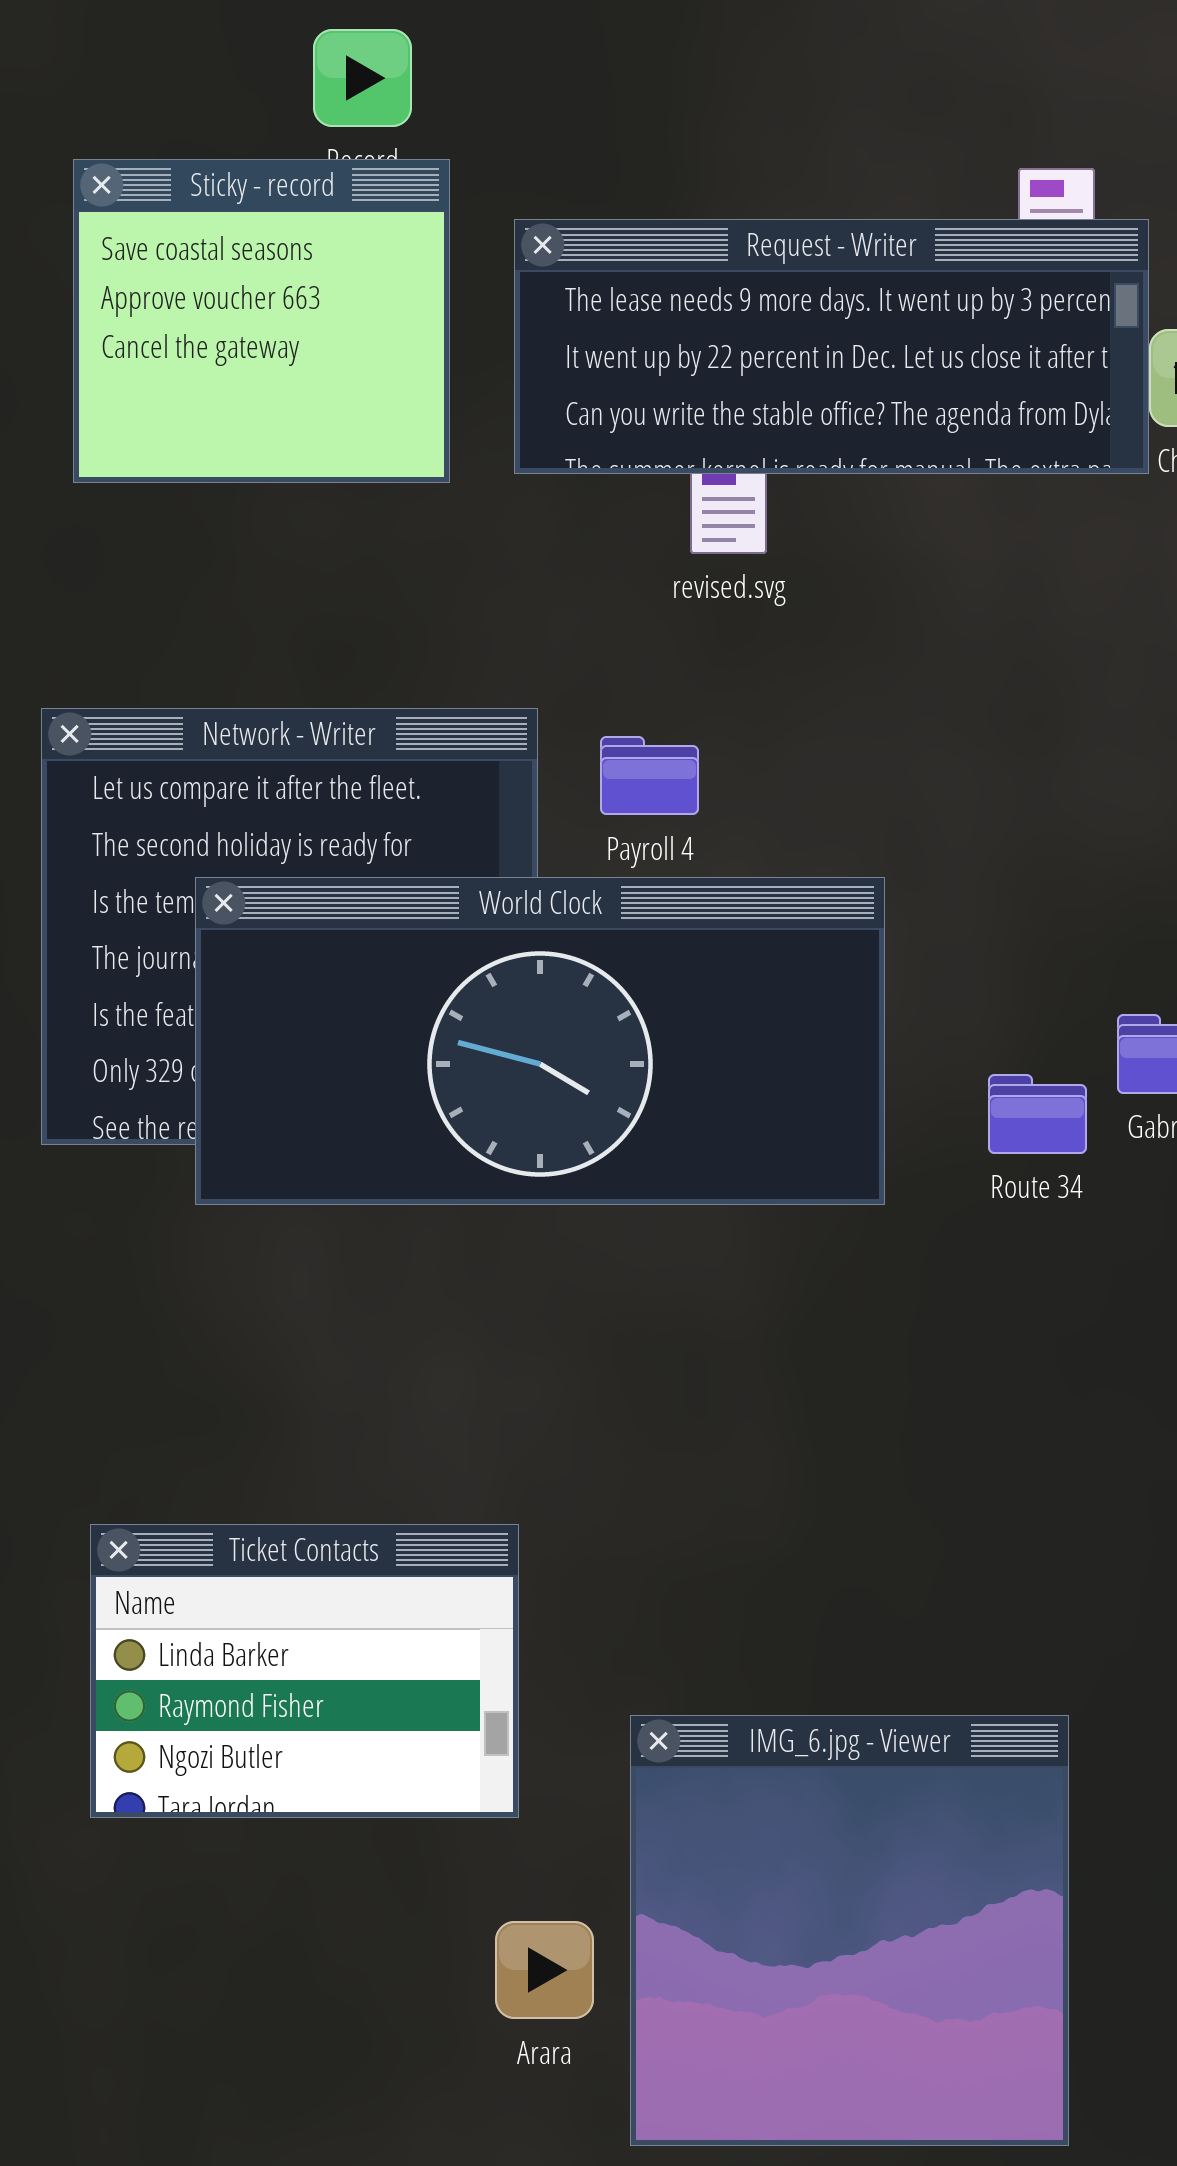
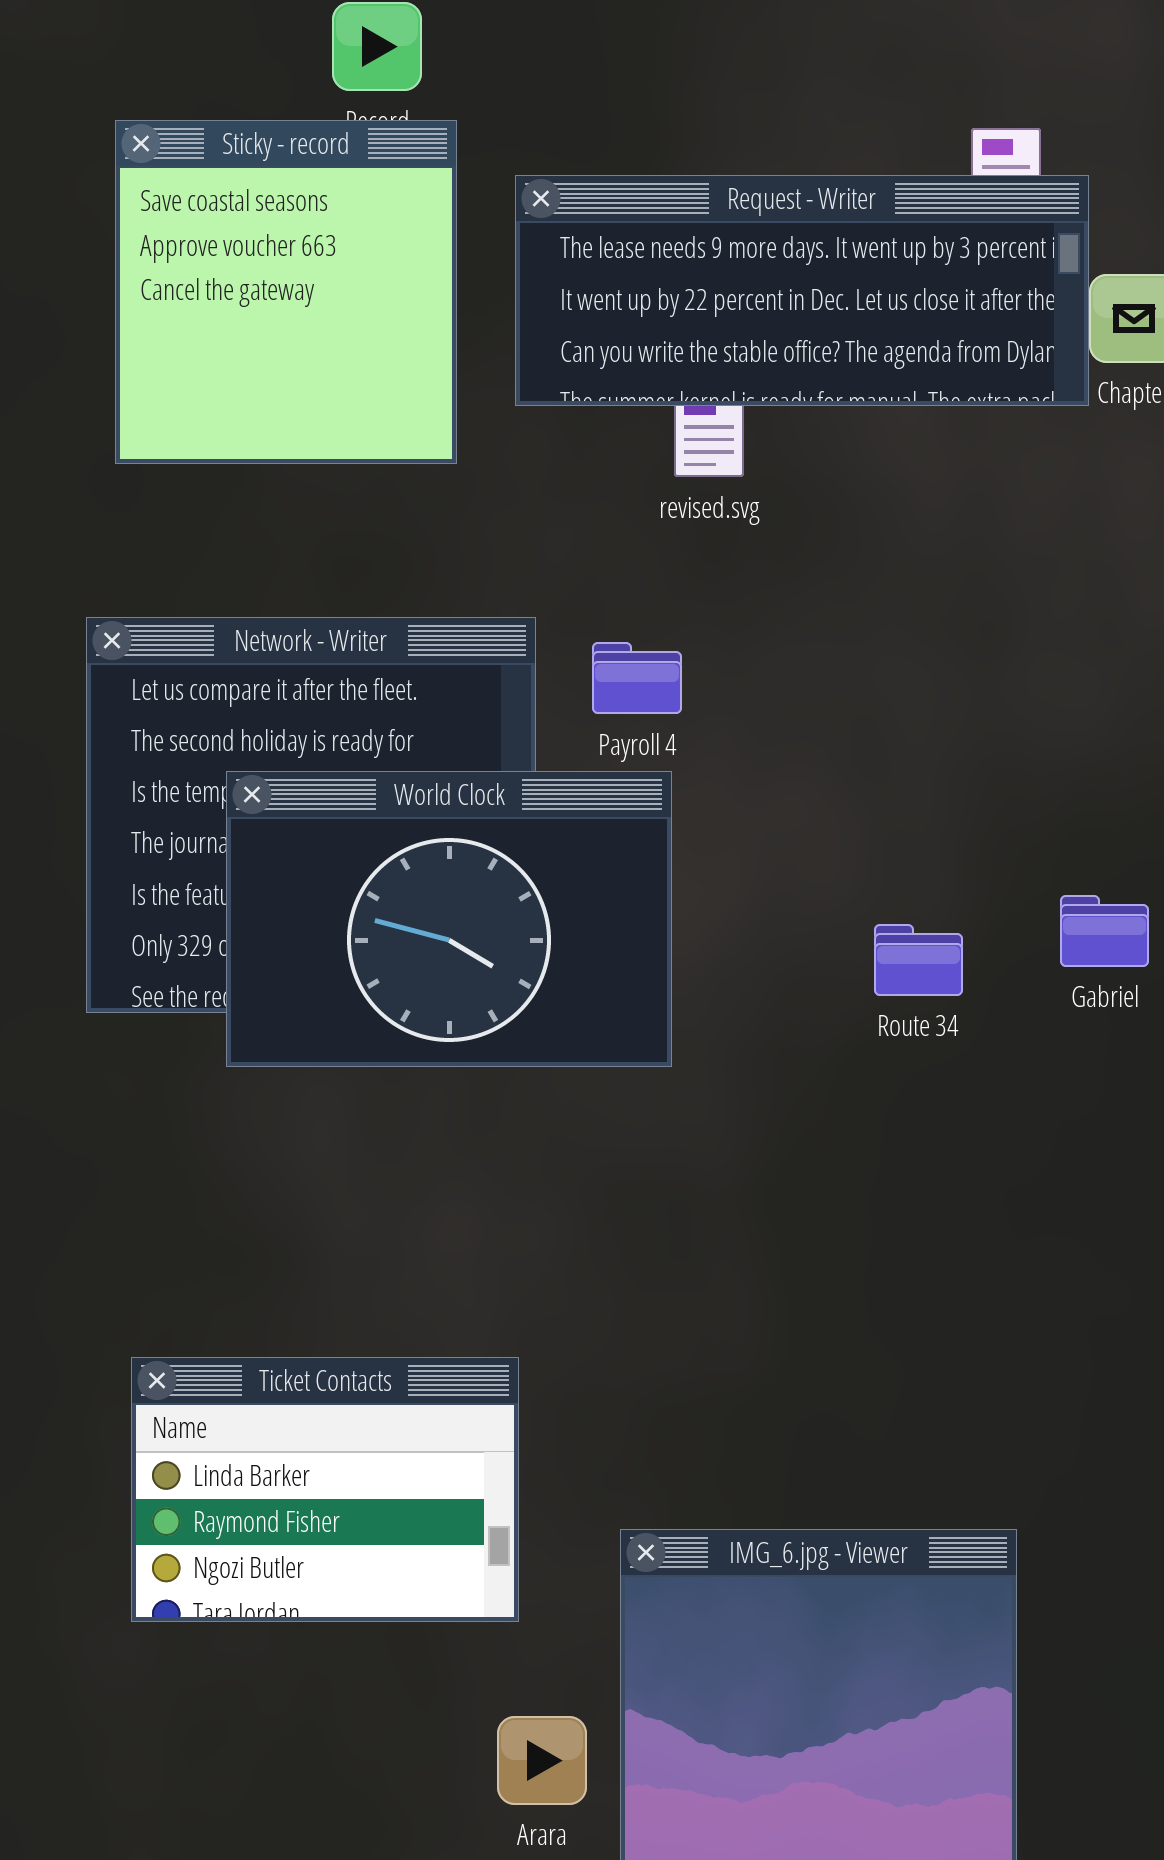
Sticky - record: [73,159,450,483] -> [115,120,457,464], resized
World Clock: [195,877,885,1205] -> [226,771,672,1067], resized
Route 34: [988,1074,1087,1154] -> [874,924,963,996], moved

